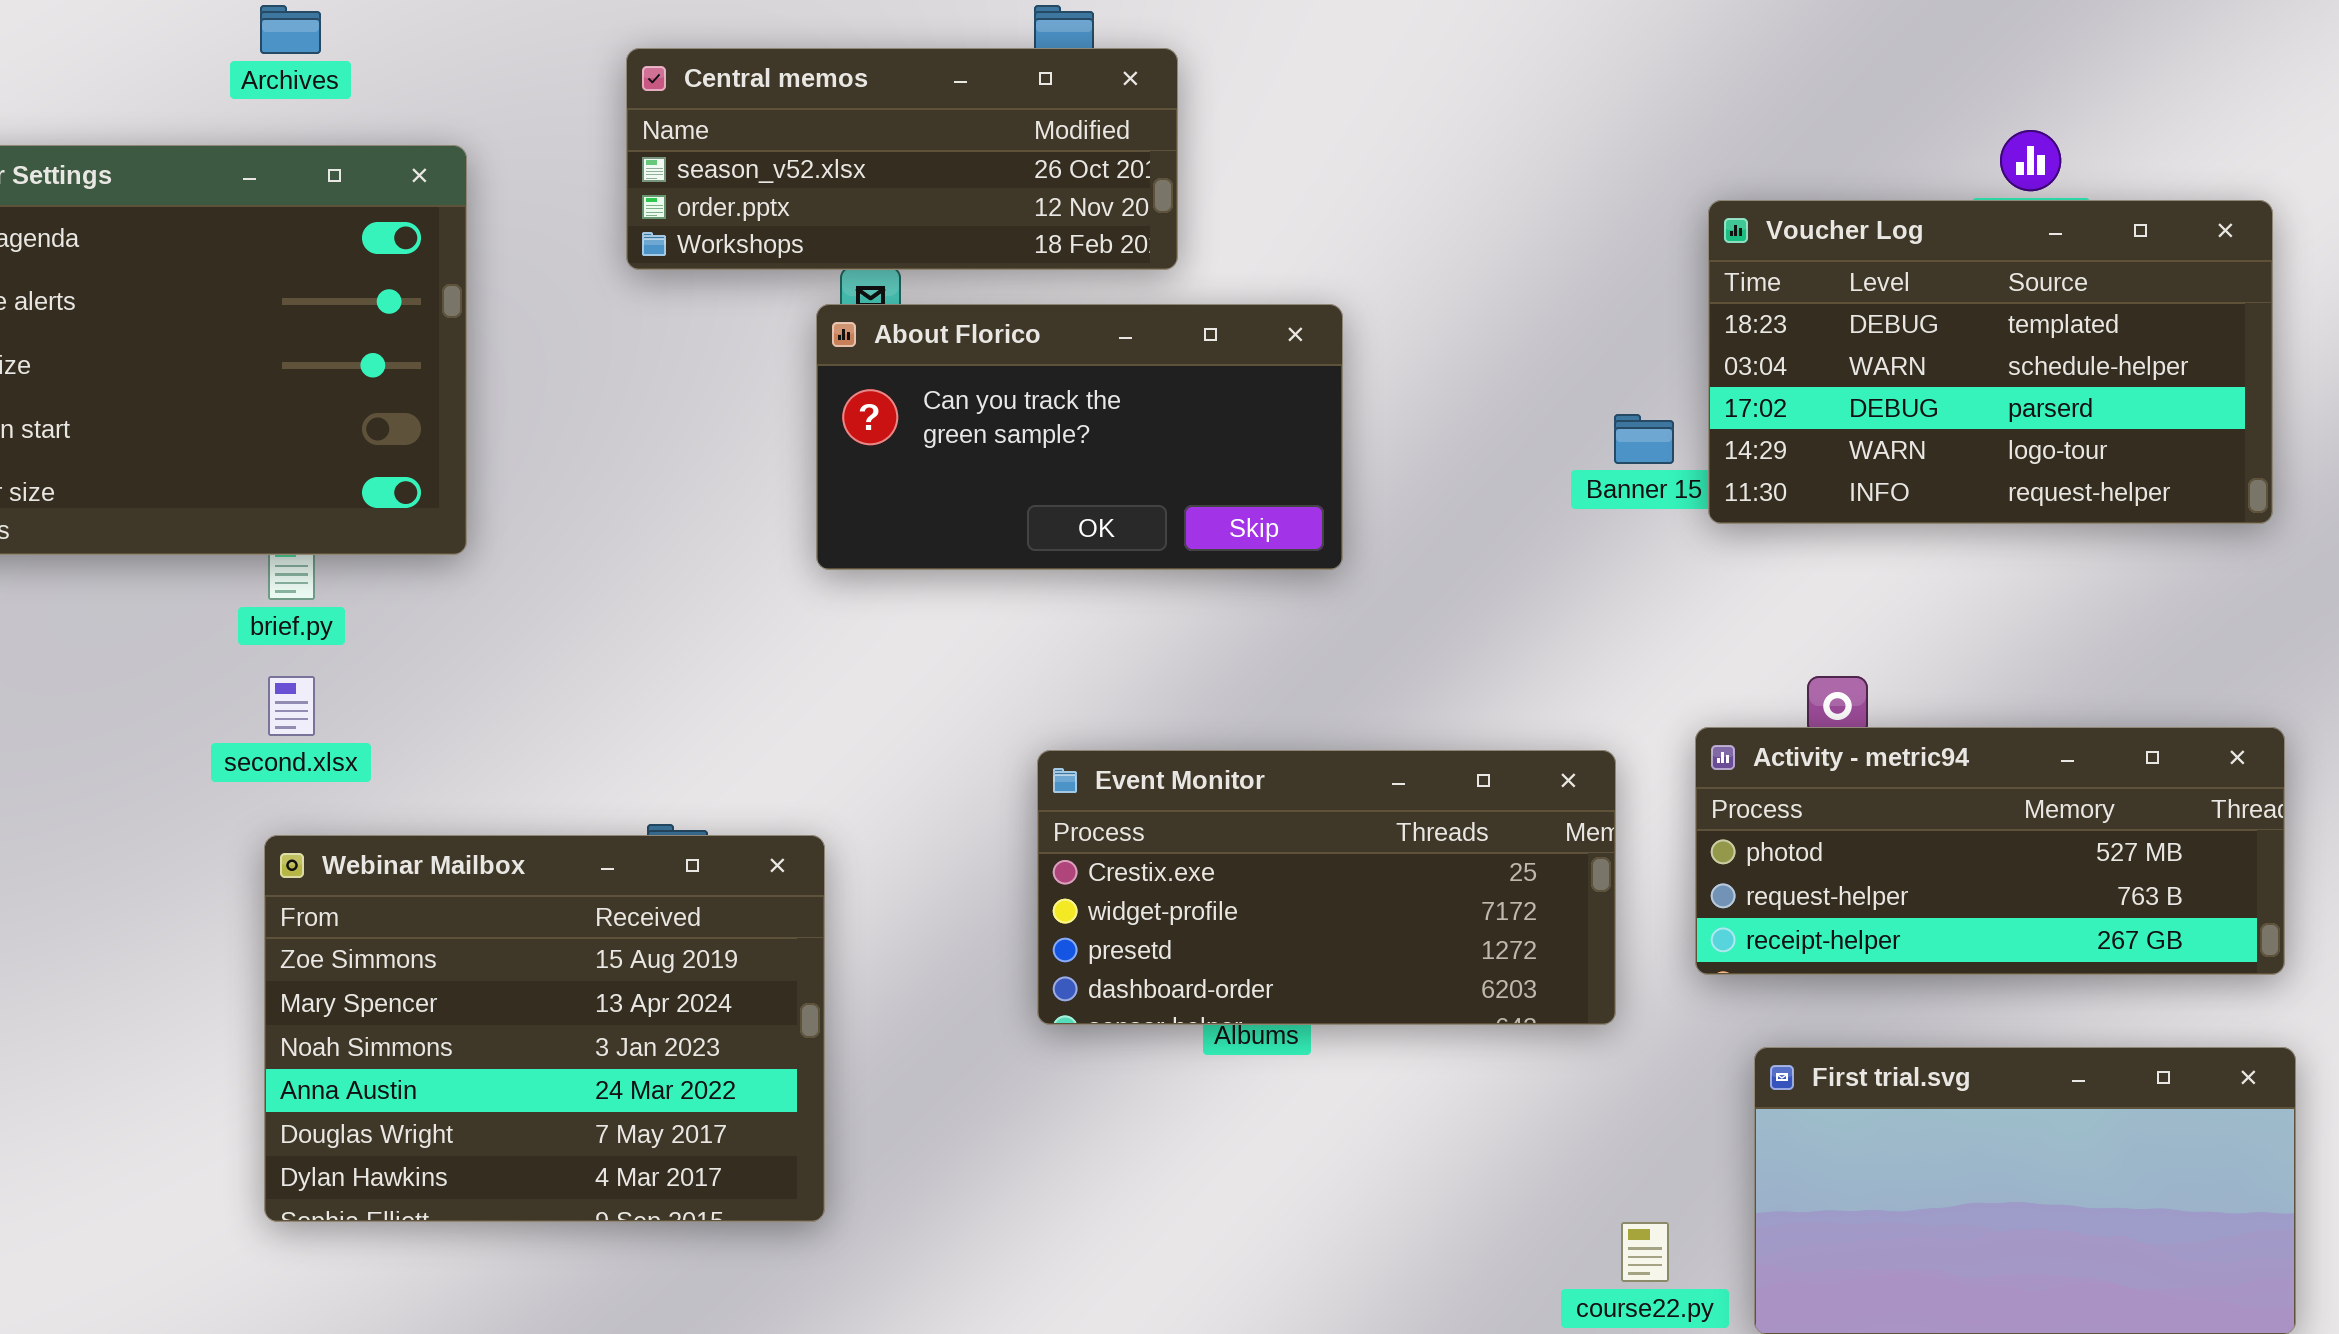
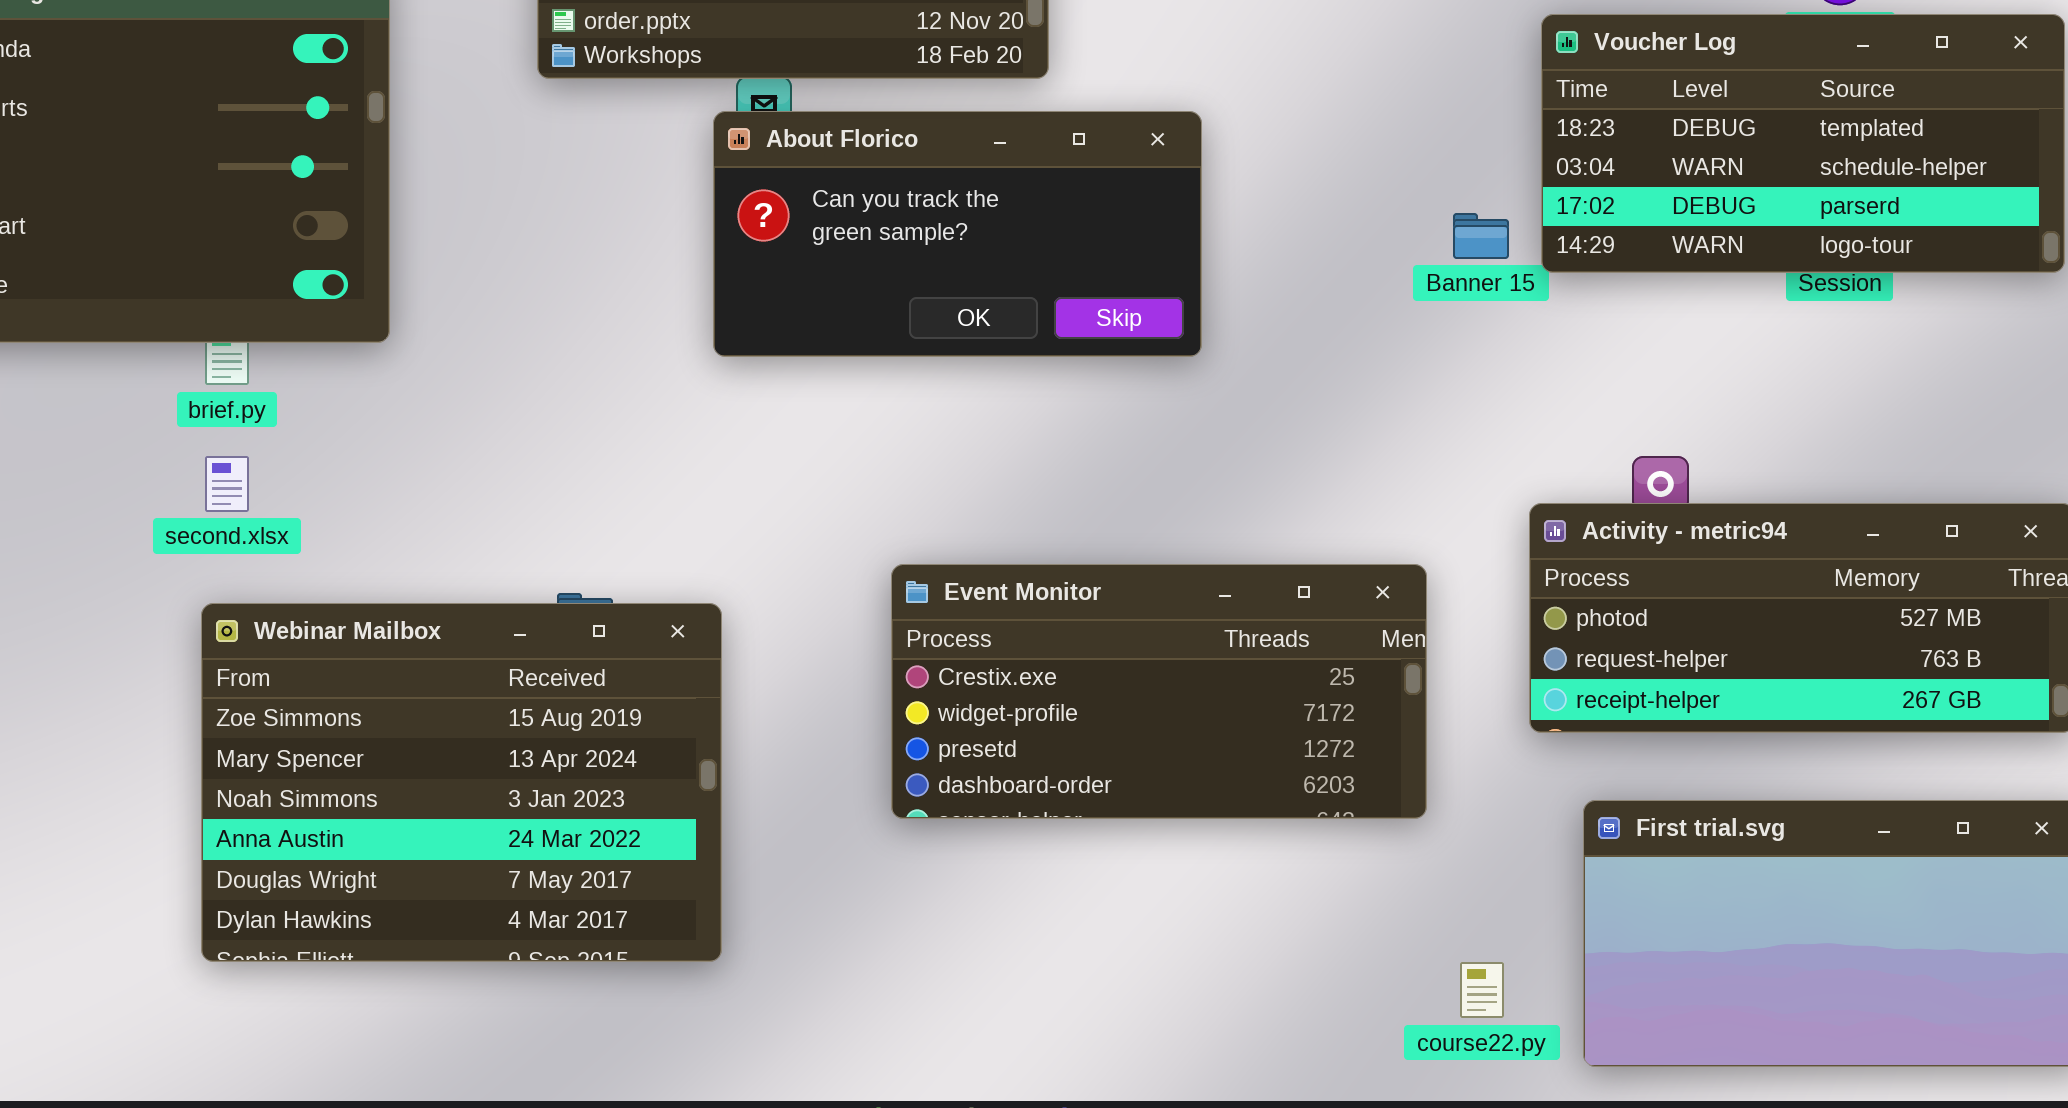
Voucher Log: [1708,200,2273,524] -> [1541,14,2065,273], resized
Event Monitor: [1037,750,1616,1025] -> [891,564,1427,819], moved

